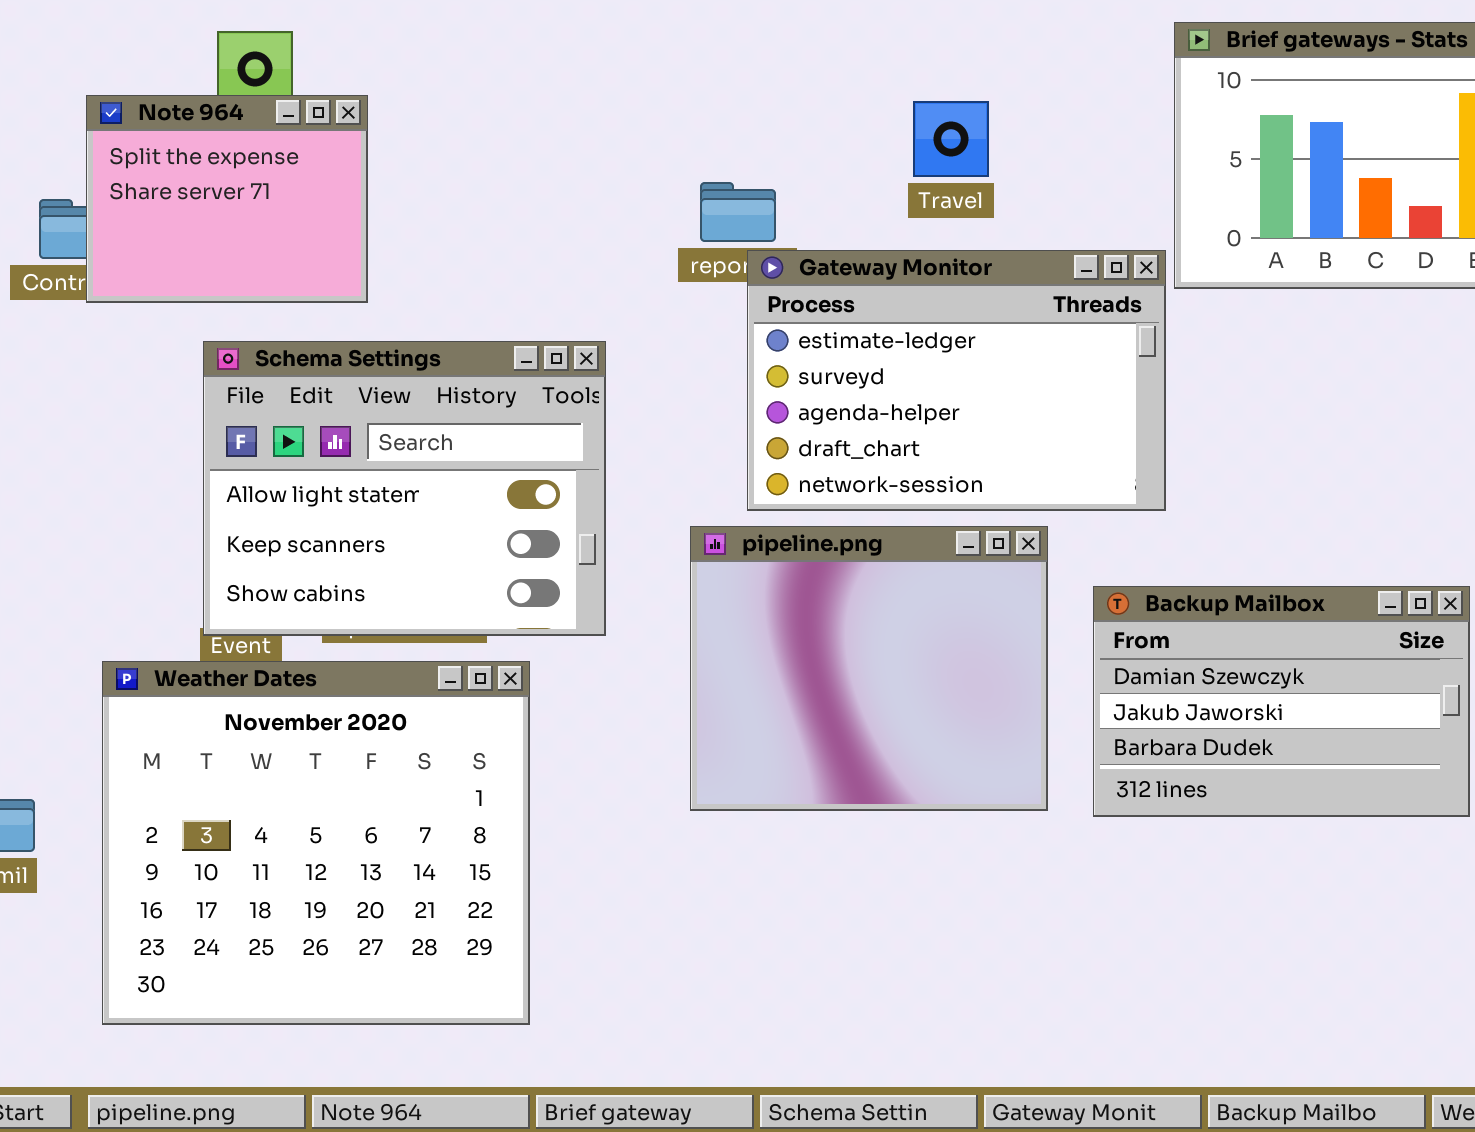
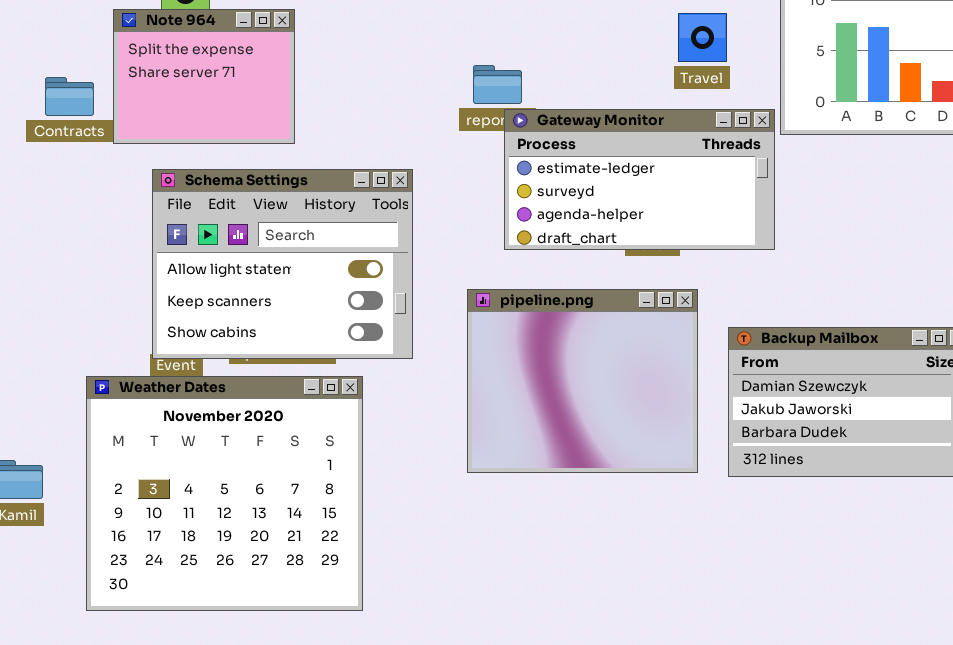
Note 964: [86,95,368,303] -> [113,9,295,144], moved
Travel: [913,101,989,177] -> [678,13,727,62], moved
Gateway Monitor: [747,250,1166,511] -> [504,109,775,250], resized

